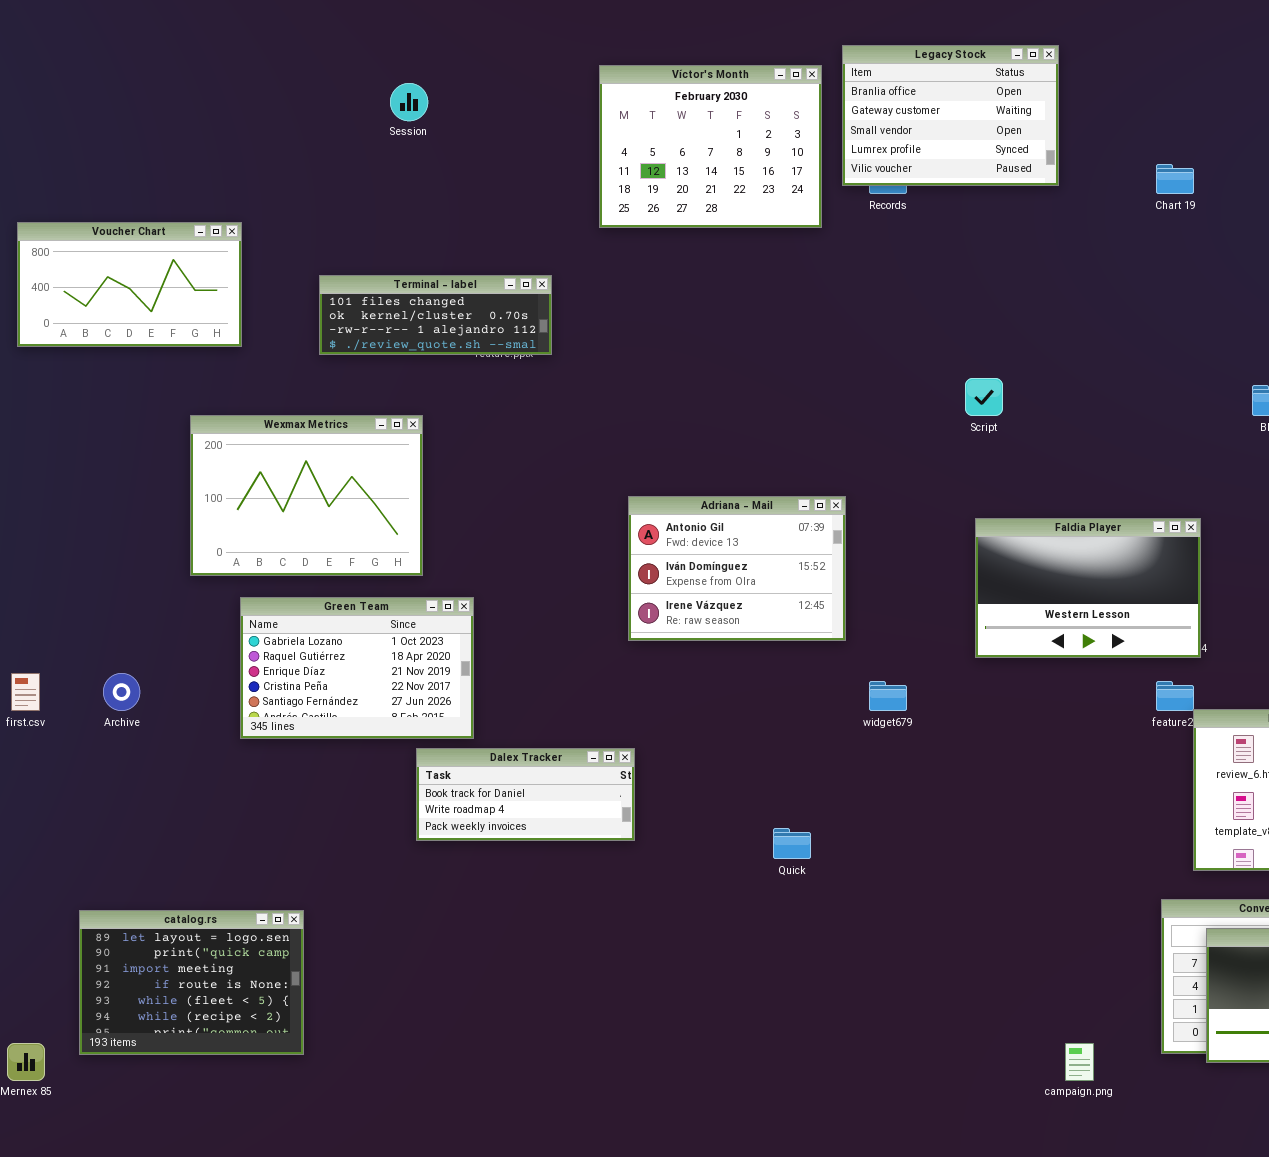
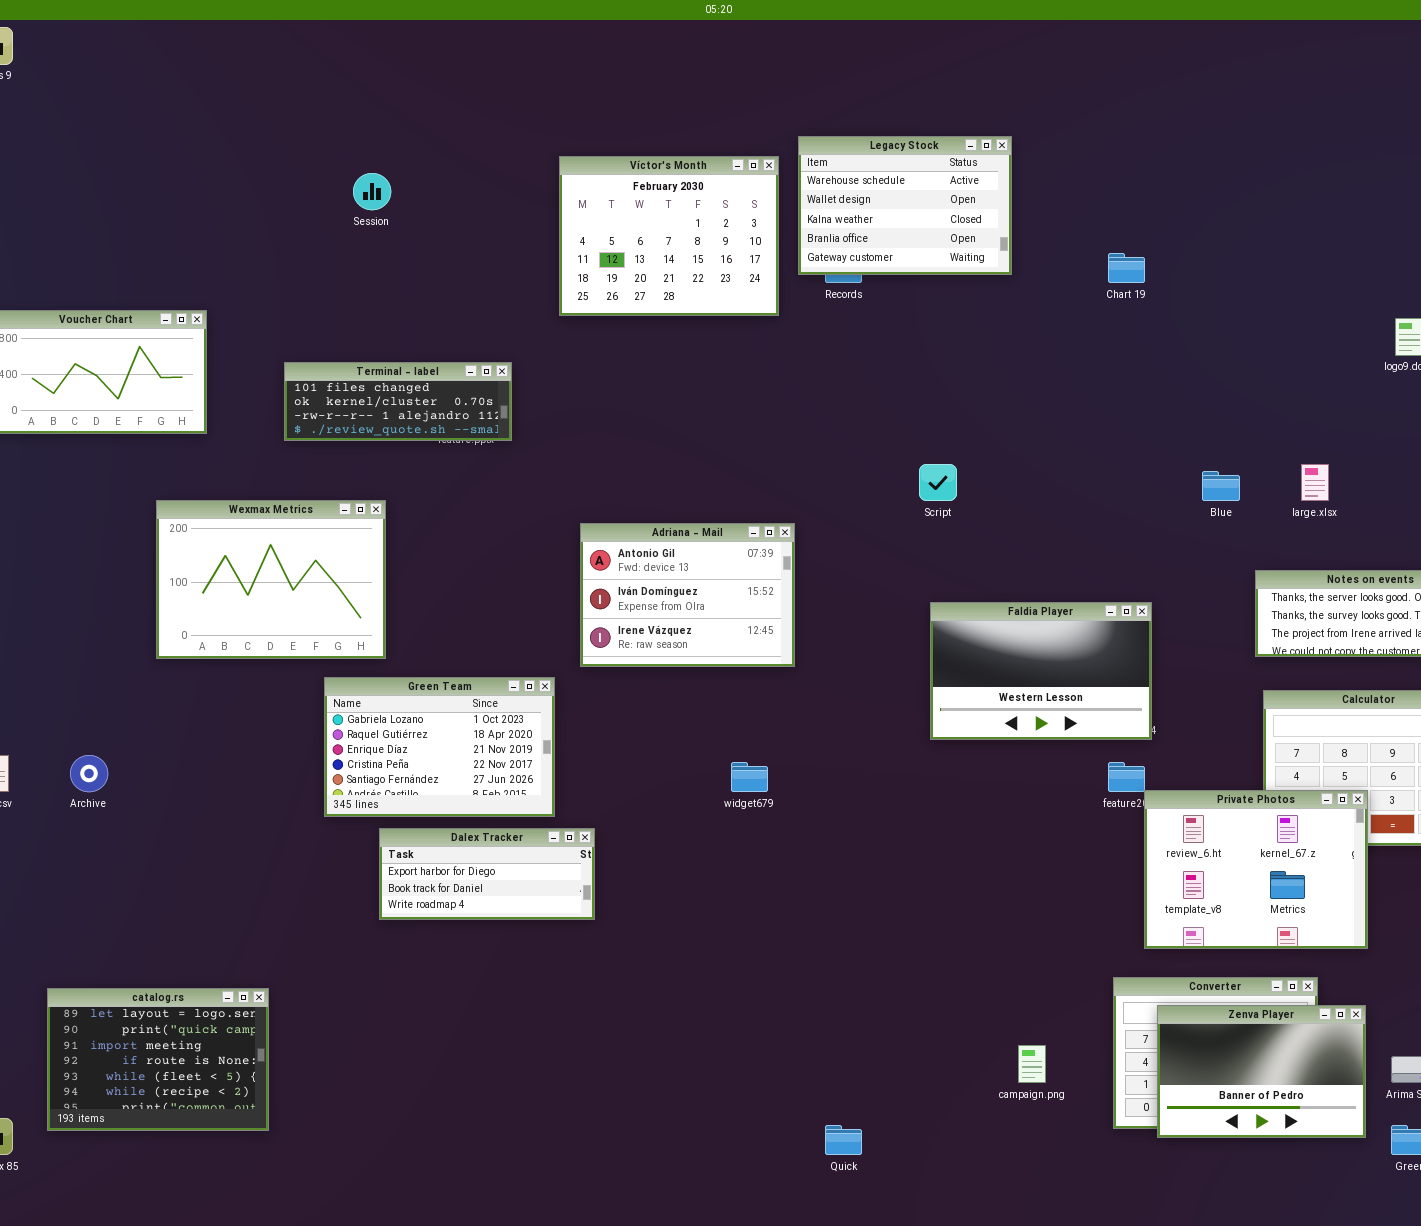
Legacy Stock: [842,45,1059,186] -> [798,136,1012,275], scrolled up 3 rows
Adriana - Mail: [628,496,846,641] -> [580,523,795,667], moved
Green Team: [240,597,474,739] -> [324,677,555,817], moved
widget679: [869,681,907,711] -> [731,762,768,792], moved
Dalex Tracker: [416,748,635,841] -> [379,828,595,920], scrolled up 1 row
Quick: [773,828,811,859] -> [825,1125,862,1155], moved
campaign.png: [1065,1043,1094,1081] -> [1018,1045,1046,1083], moved

